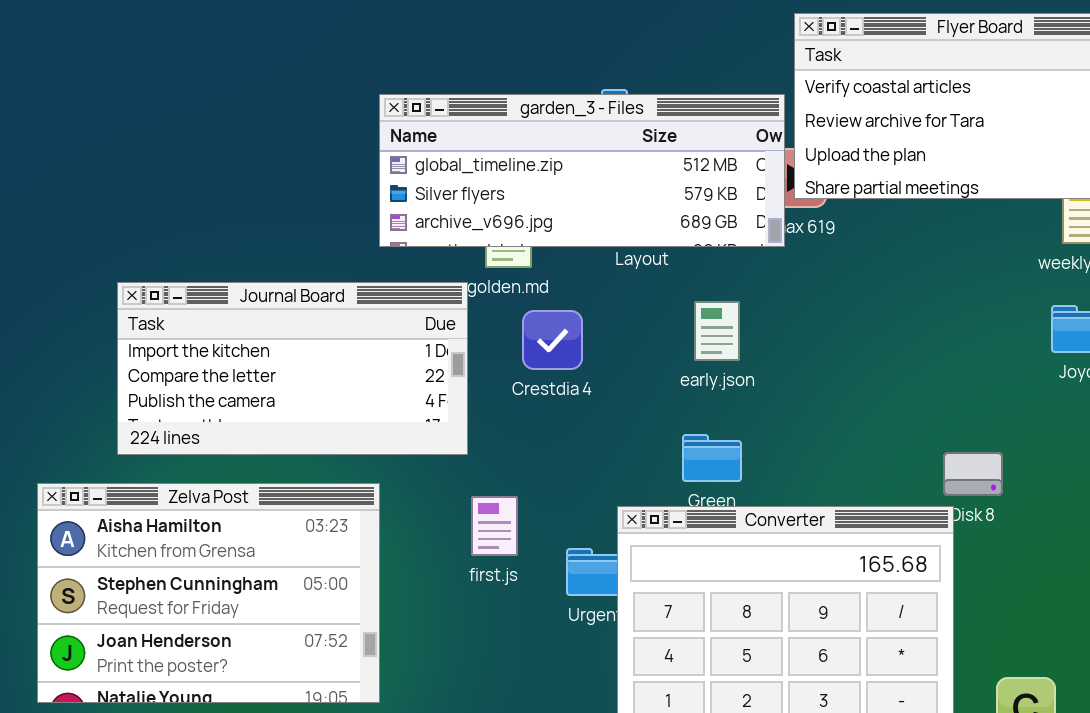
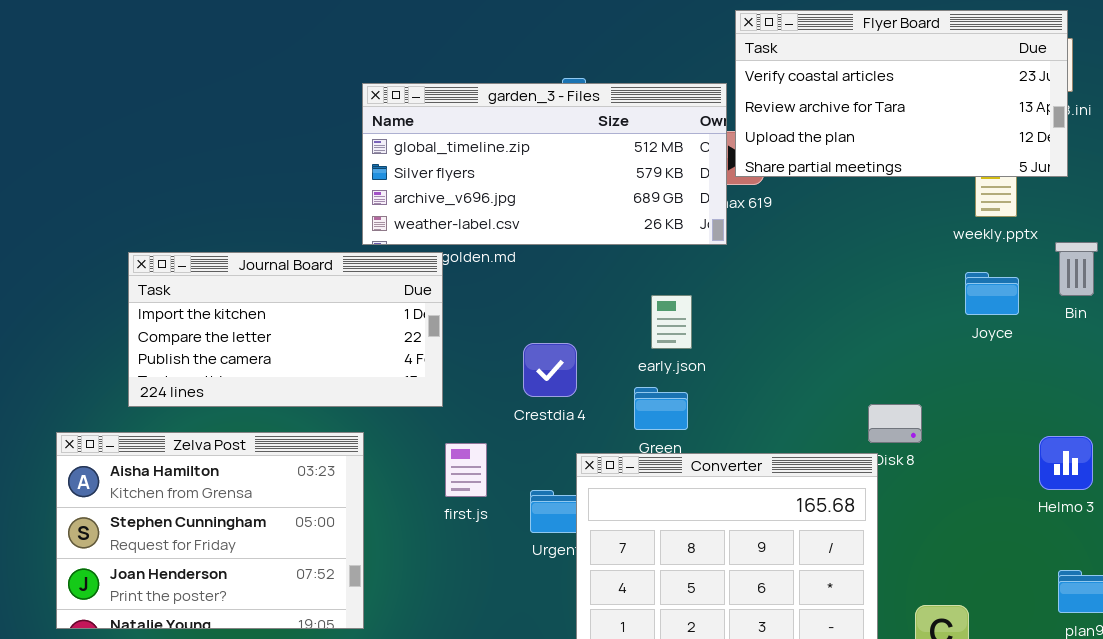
garden_3 - Files: [379,94,785,247] -> [362,83,727,245], resized
early.json: [694,301,740,361] -> [651,295,692,349], moved
Crestdia 4: [522,310,583,370] -> [523,343,577,397], moved

